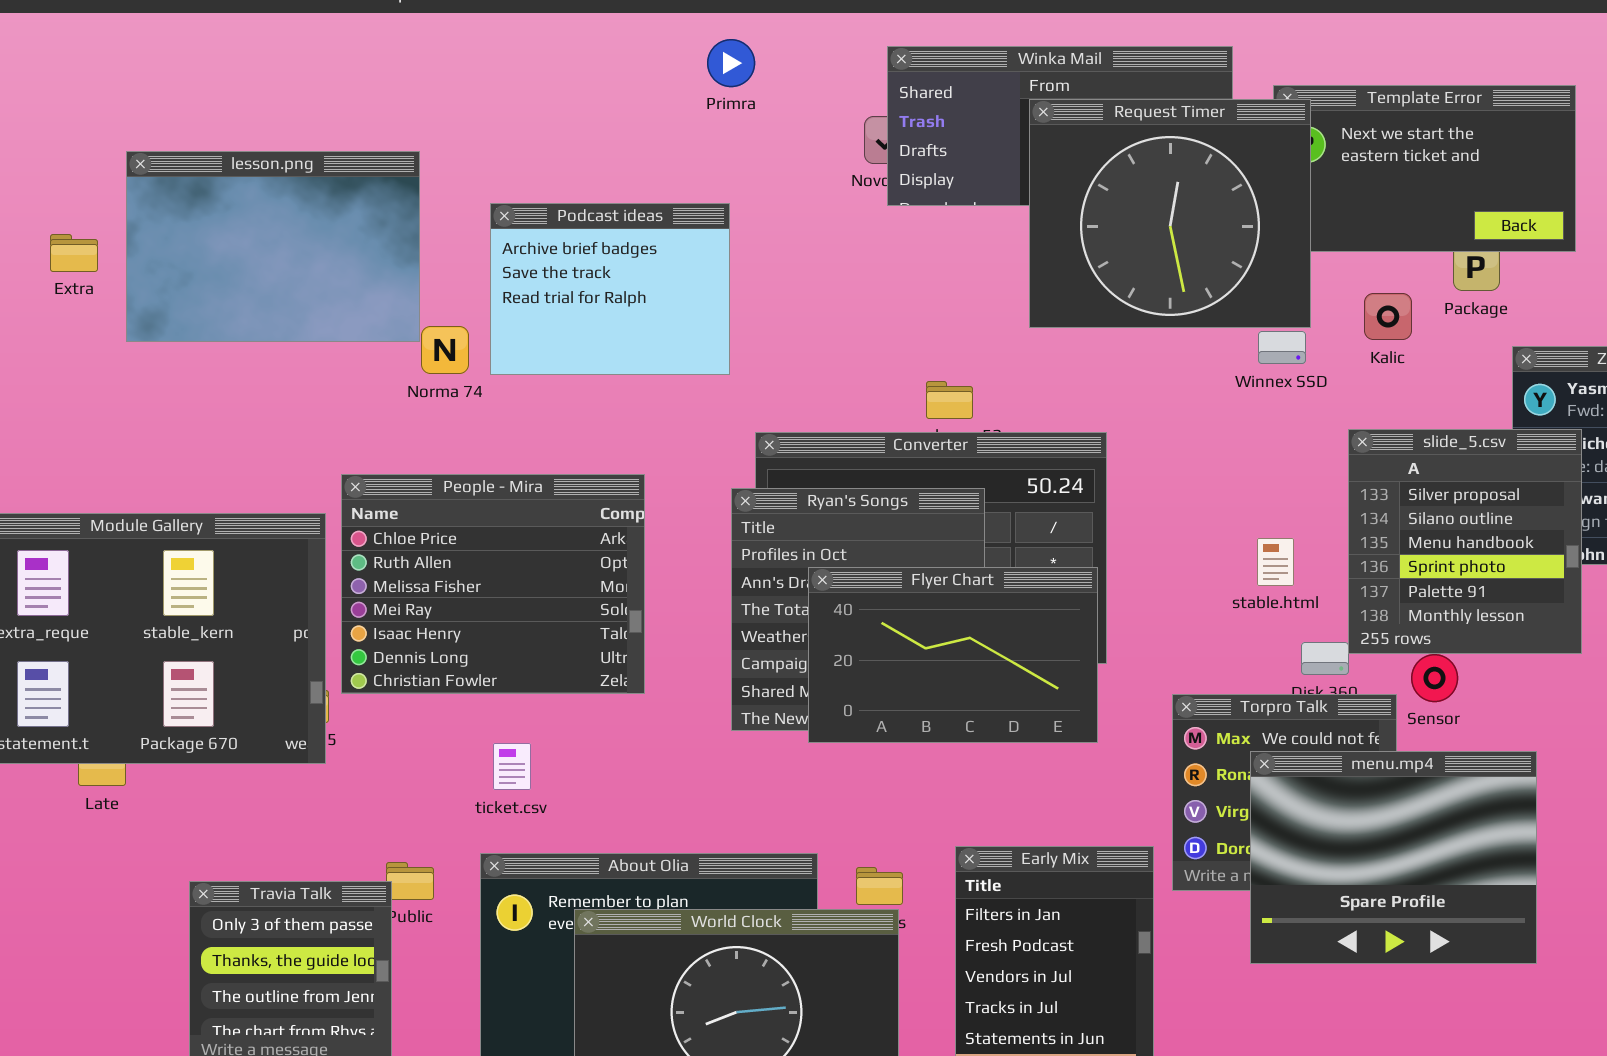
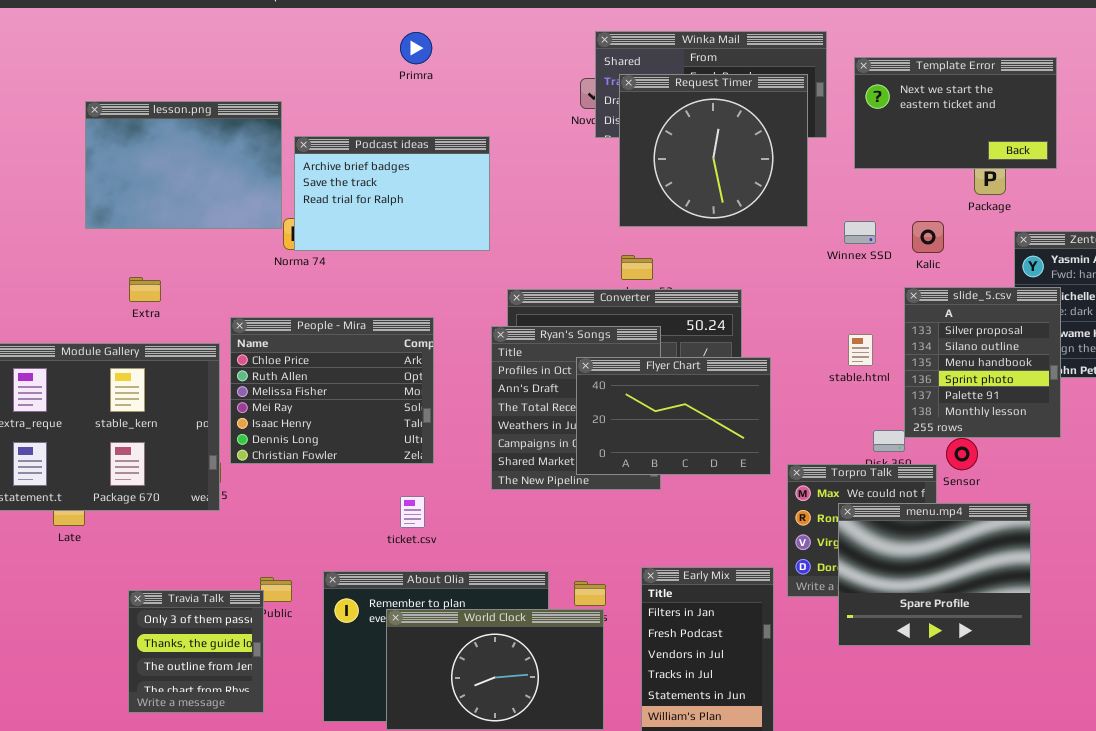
Primra: [707,39,755,87] -> [400,32,432,64], moved
Request Timer: [1029,99,1311,328] -> [619,74,808,227], moved
Podcast ideas: [490,203,730,375] -> [294,136,490,251], resized
Extra: [50,234,98,272] -> [129,277,161,302], moved
Kalic: [1364,293,1412,340] -> [912,221,944,253], moved
stable.html: [1257,538,1294,586] -> [848,334,873,366], moved
Flyer Chart: [808,567,1098,743] -> [576,357,771,475], moved
ticket.csv: [493,743,531,790] -> [400,496,425,528], moved

